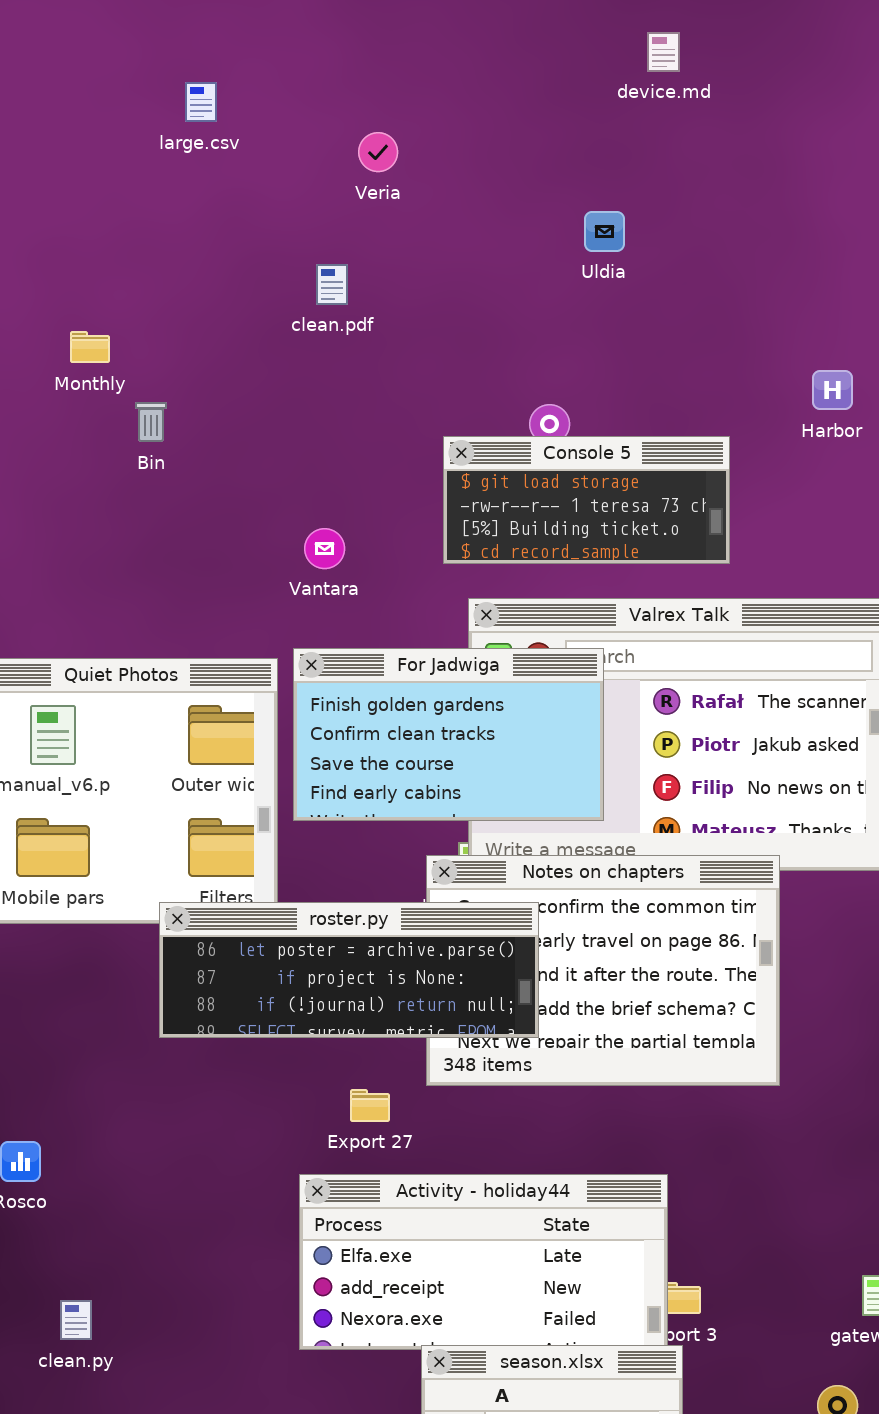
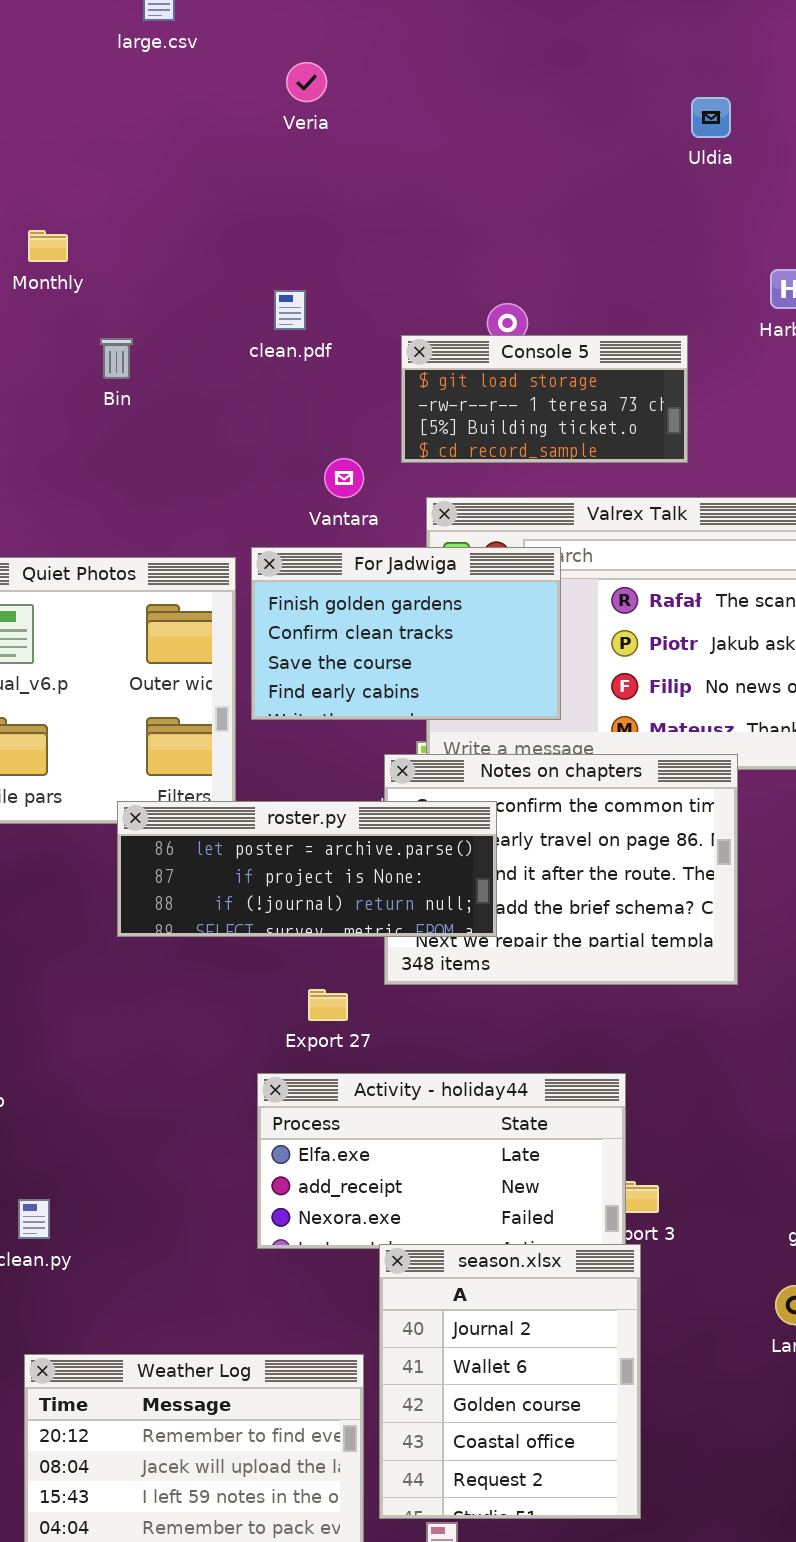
Veria: [358,132,398,172] -> [286,62,327,102], moved
Uldia: [584,211,625,252] -> [691,97,731,138], moved
clean.pdf: [316,264,348,305] -> [274,290,306,330], moved
Bin: [135,402,167,442] -> [100,338,133,379], moved
Vantara: [304,528,345,569] -> [324,458,364,498], moved

